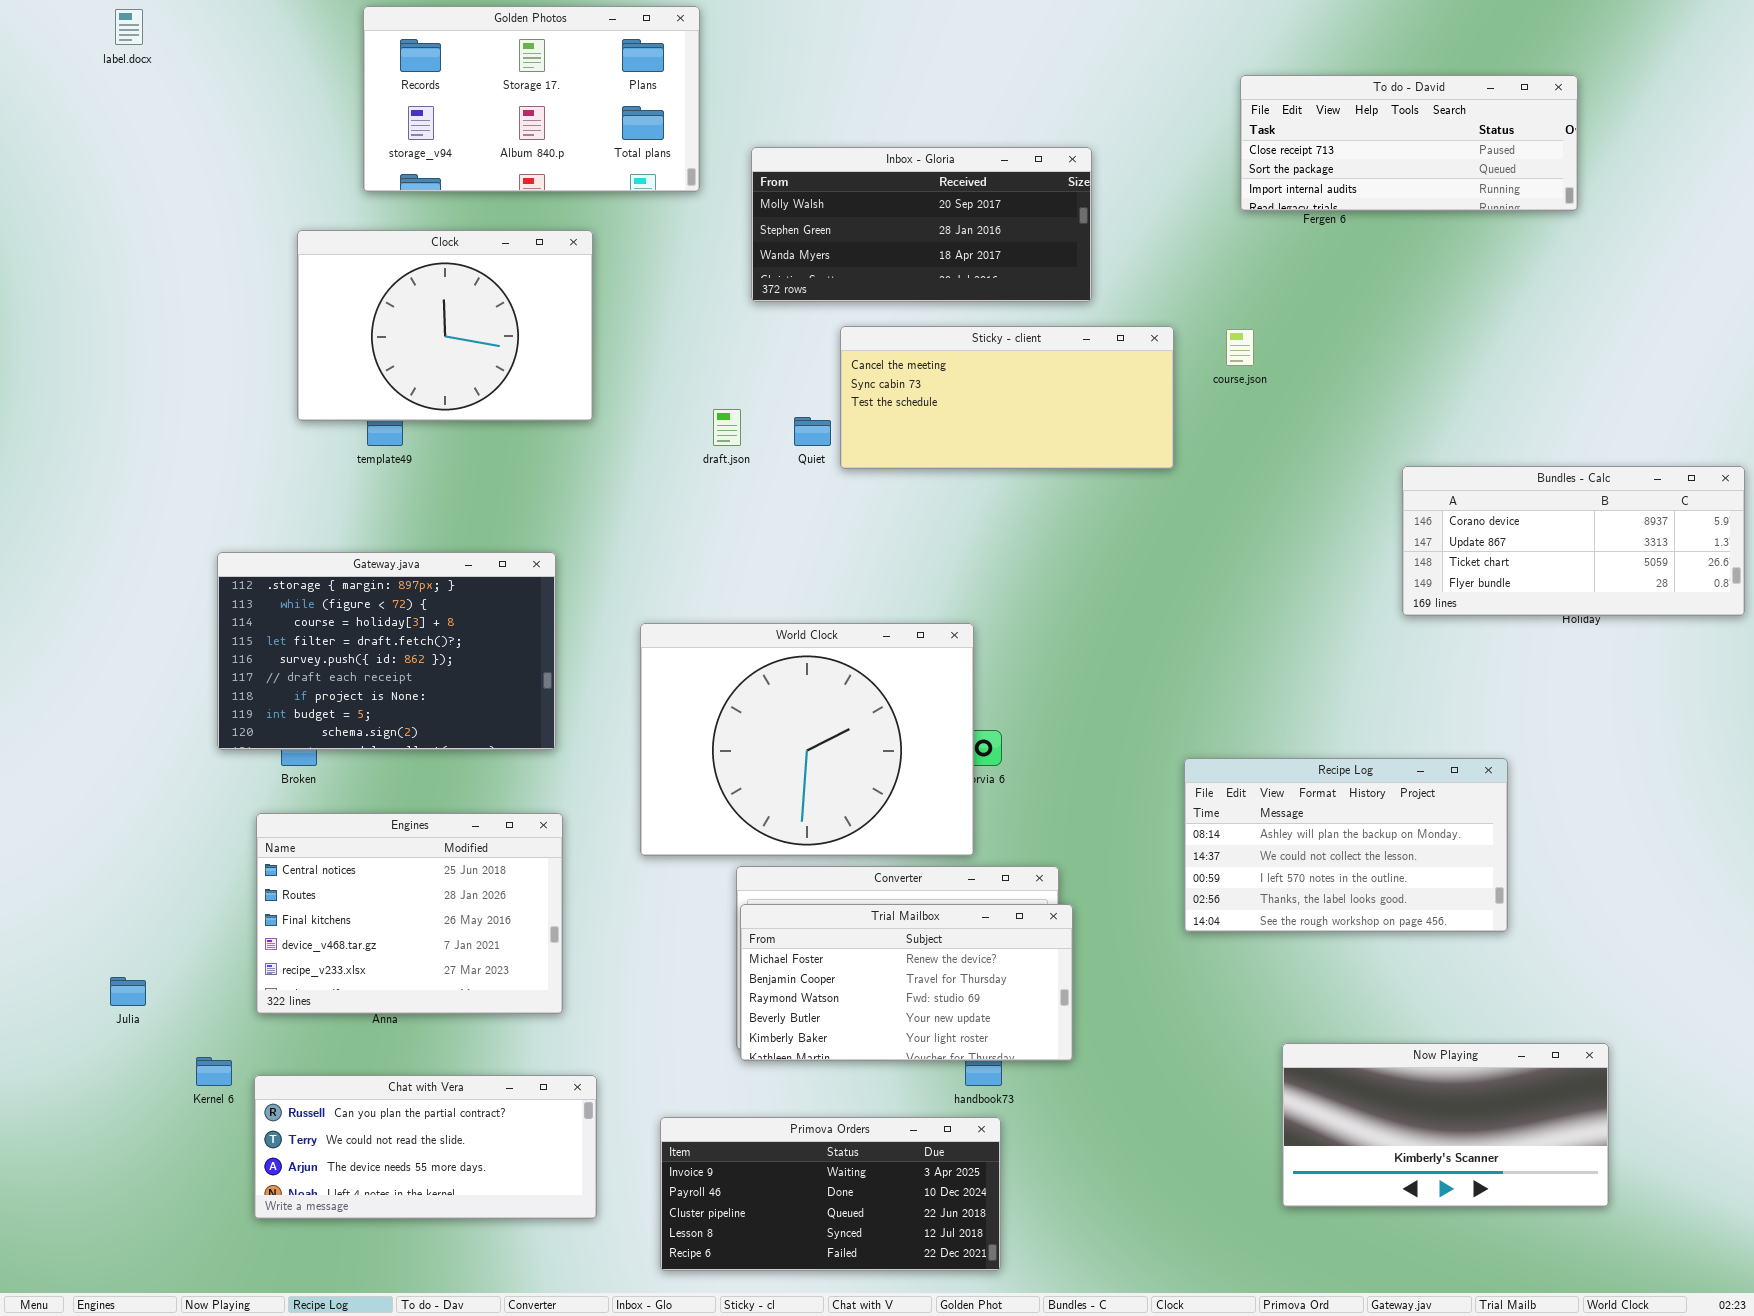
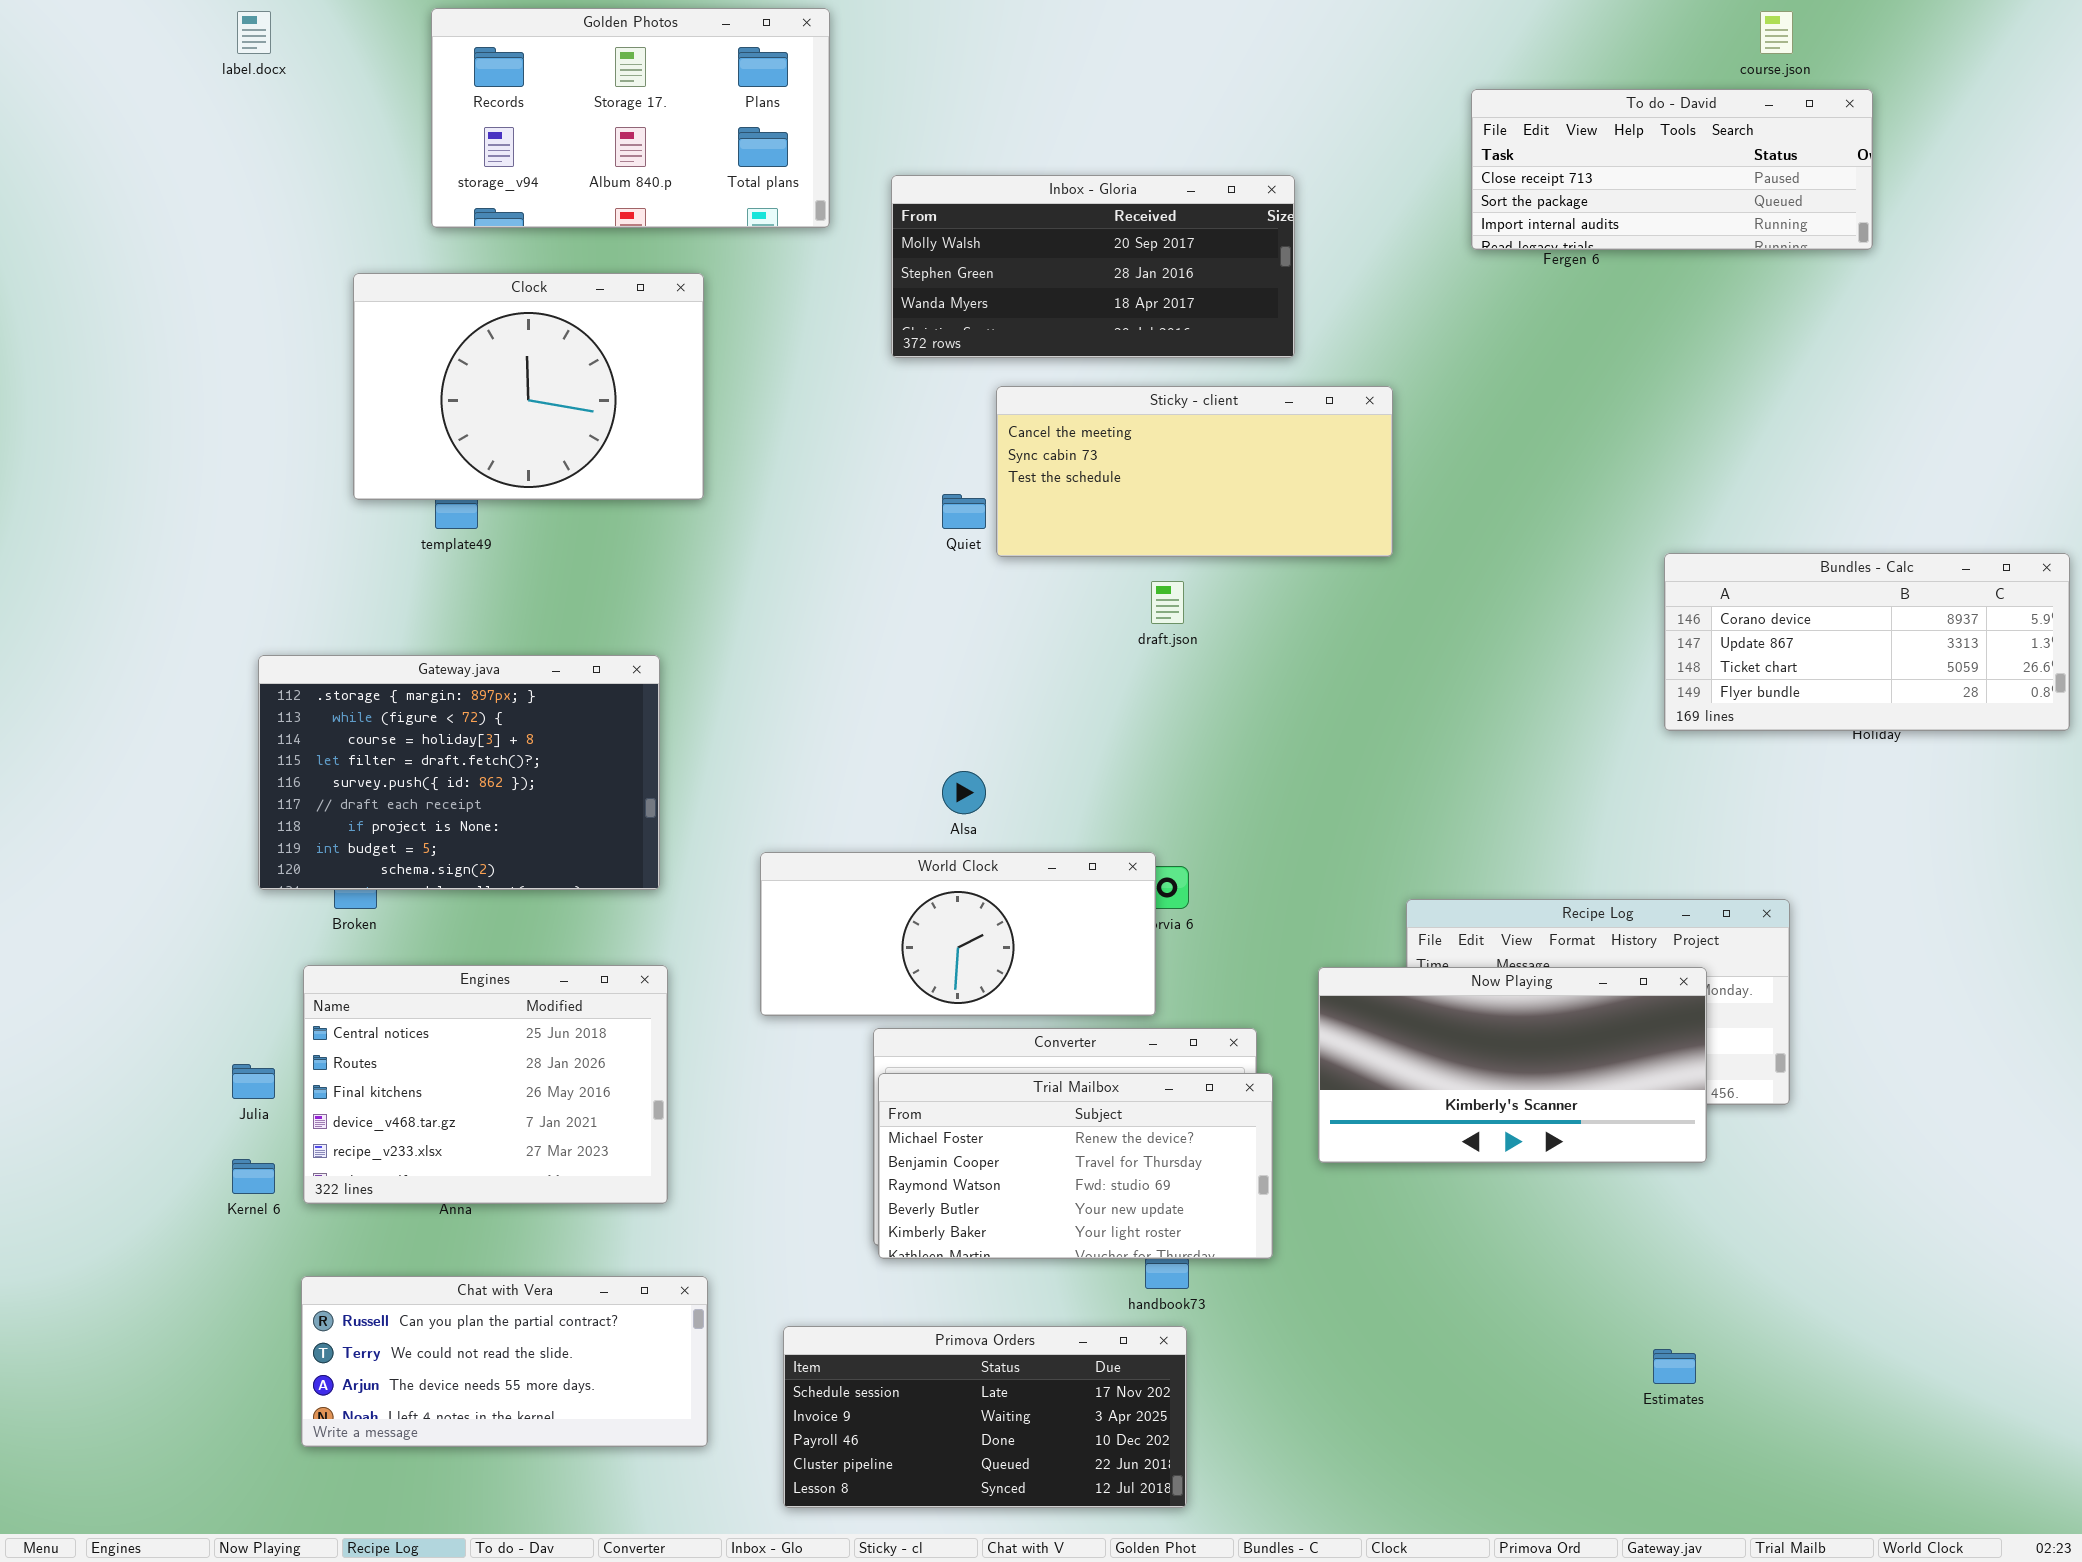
label.docx: [115,9,143,45] -> [237,11,271,54], moved
course.json: [1226,329,1254,366] -> [1760,11,1793,54], moved
draft.json: [713,409,741,446] -> [1151,581,1184,624], moved
World Clock: [640,623,974,856] -> [760,852,1156,1016], resized
Julia: [110,977,146,1006] -> [232,1064,275,1099], moved
Now Playing: [1282,1043,1609,1207] -> [1318,967,1707,1163], moved
Kernel 6: [196,1057,232,1086] -> [232,1159,275,1194], moved
Primova Orders: [660,1117,1001,1271] -> [783,1326,1187,1508], scrolled up 1 row

